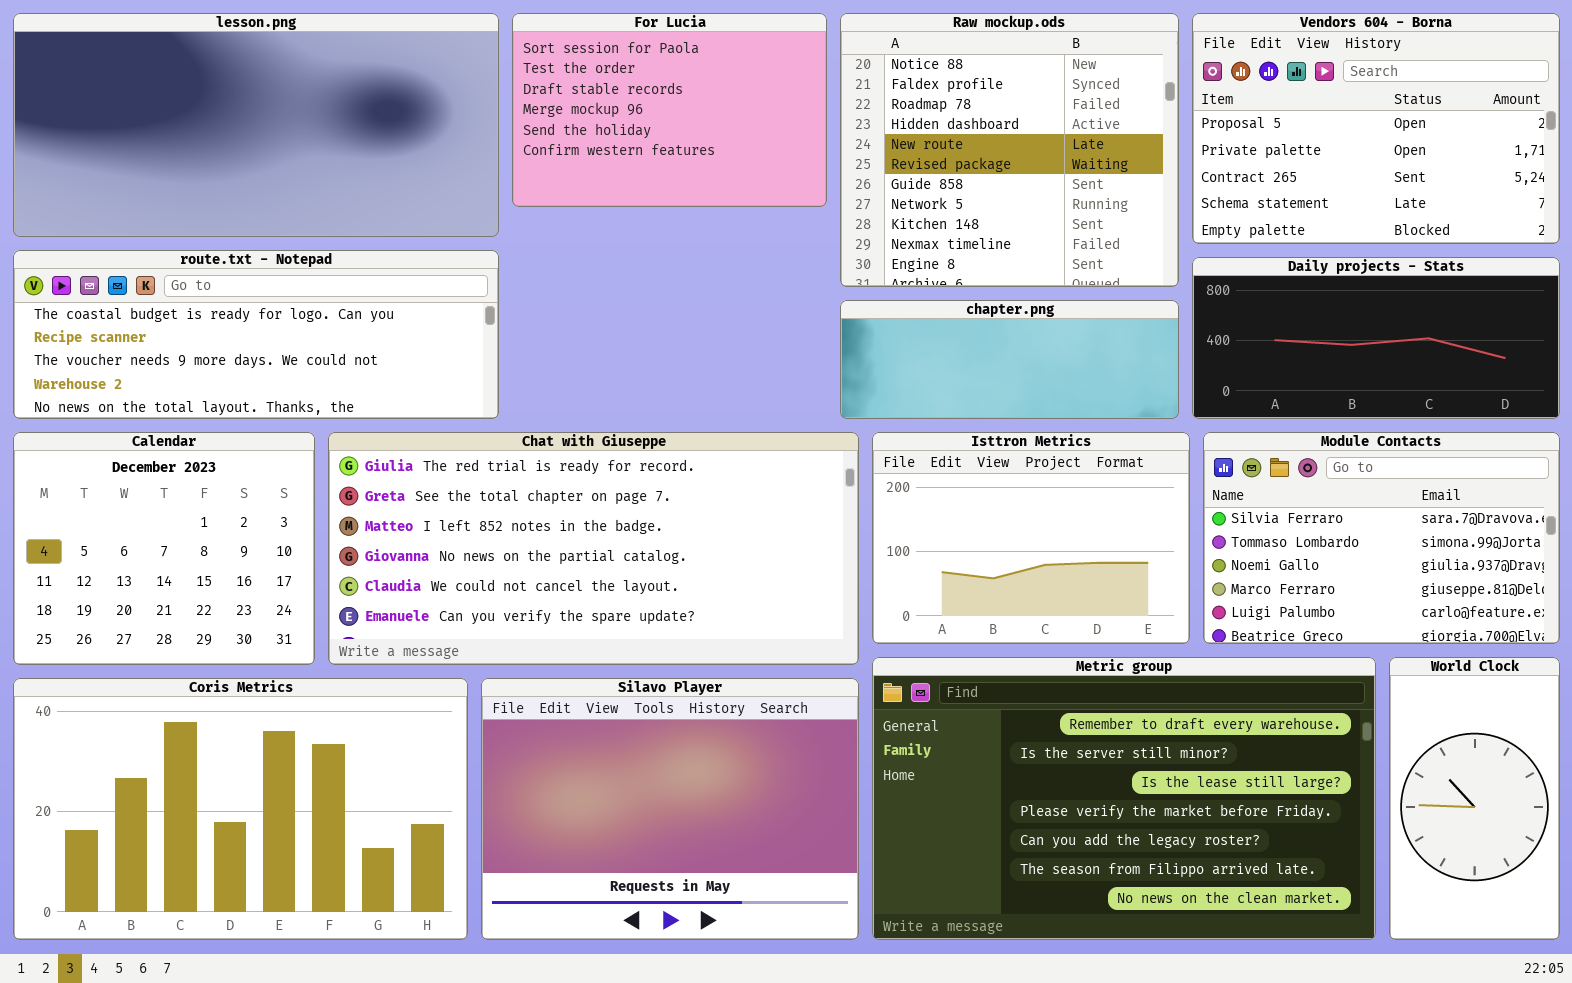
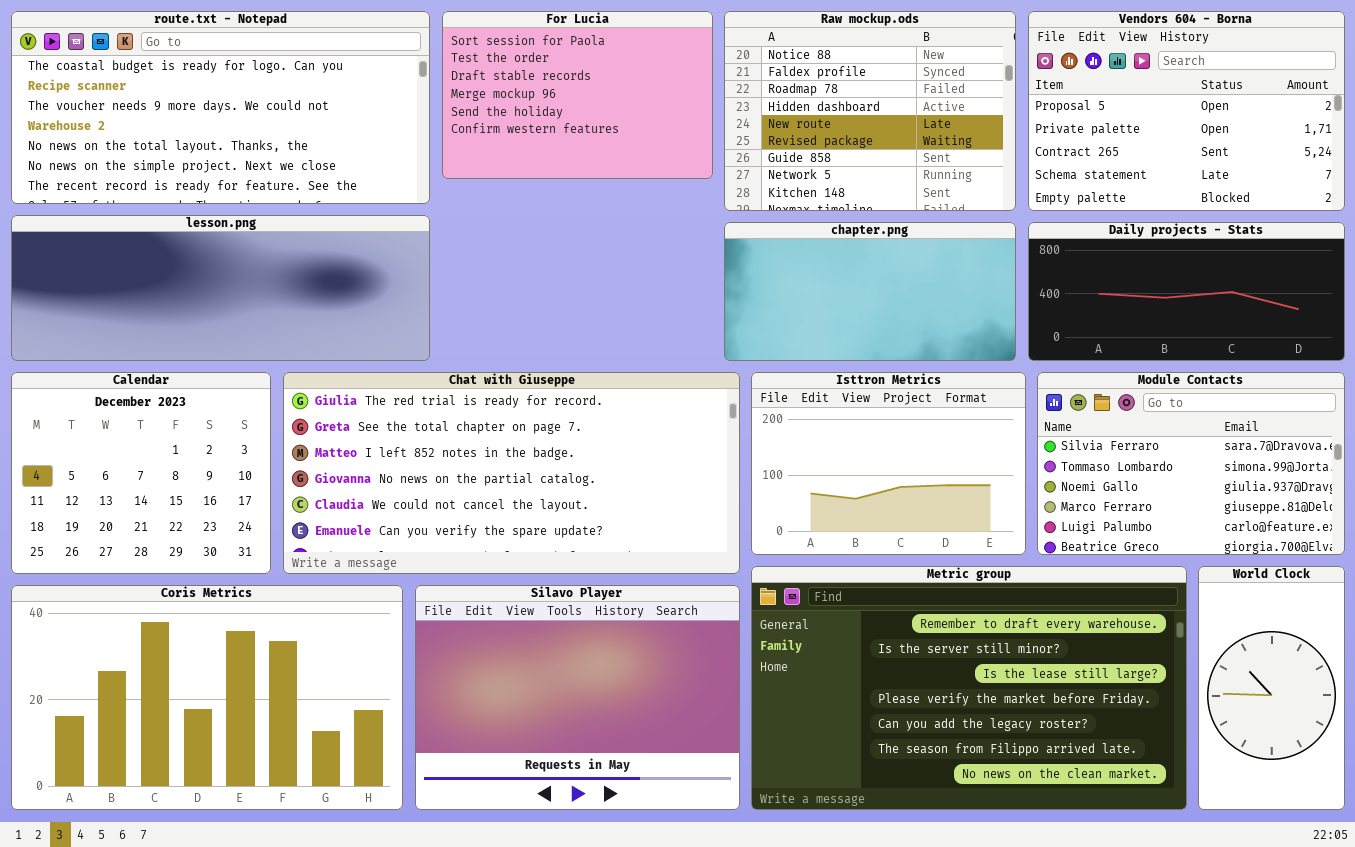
lesson.png: [13,13,499,237] -> [11,215,430,361], moved, resized
Raw mockup.ods: [840,13,1179,287] -> [724,11,1016,211], resized
route.txt - Notepad: [13,250,499,419] -> [11,11,430,204], moved, resized
chapter.png: [840,300,1179,419] -> [724,222,1016,361], resized

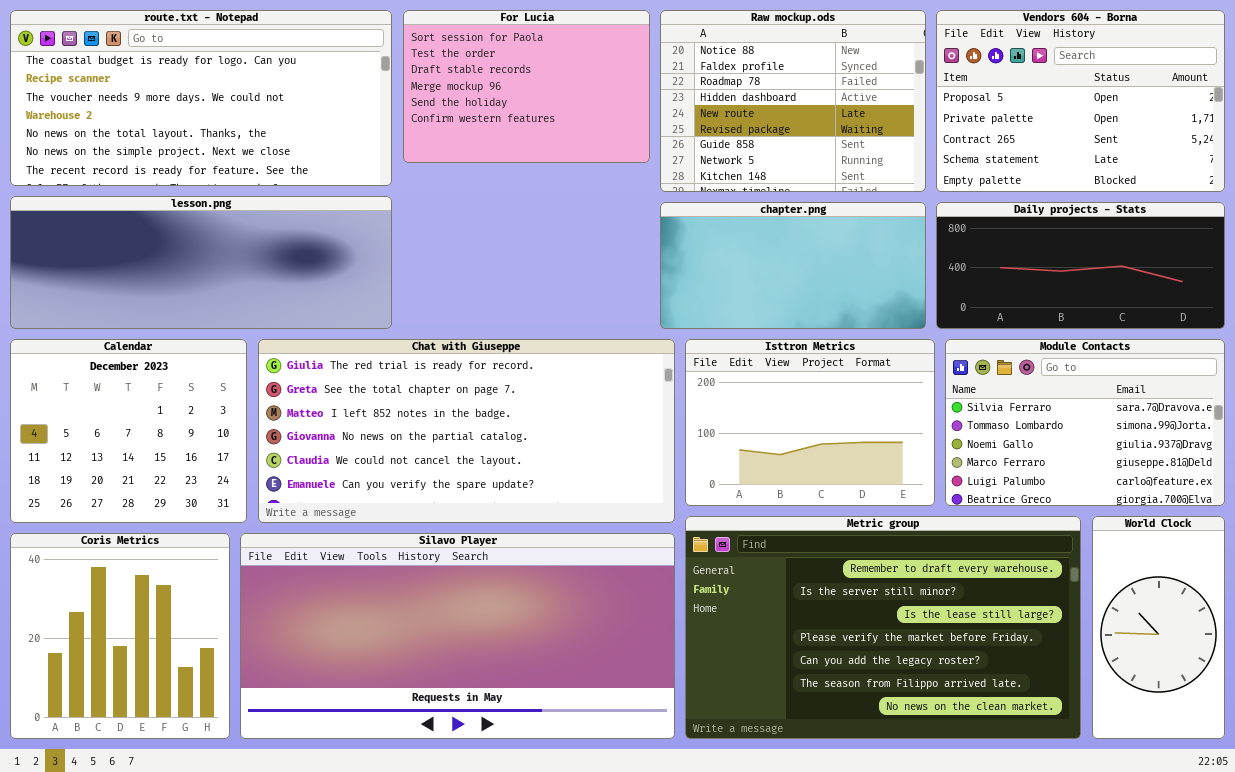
Coris Metrics: [11,585,403,810] -> [10,533,230,739], resized
Silavo Player: [415,585,740,810] -> [240,533,675,739], resized

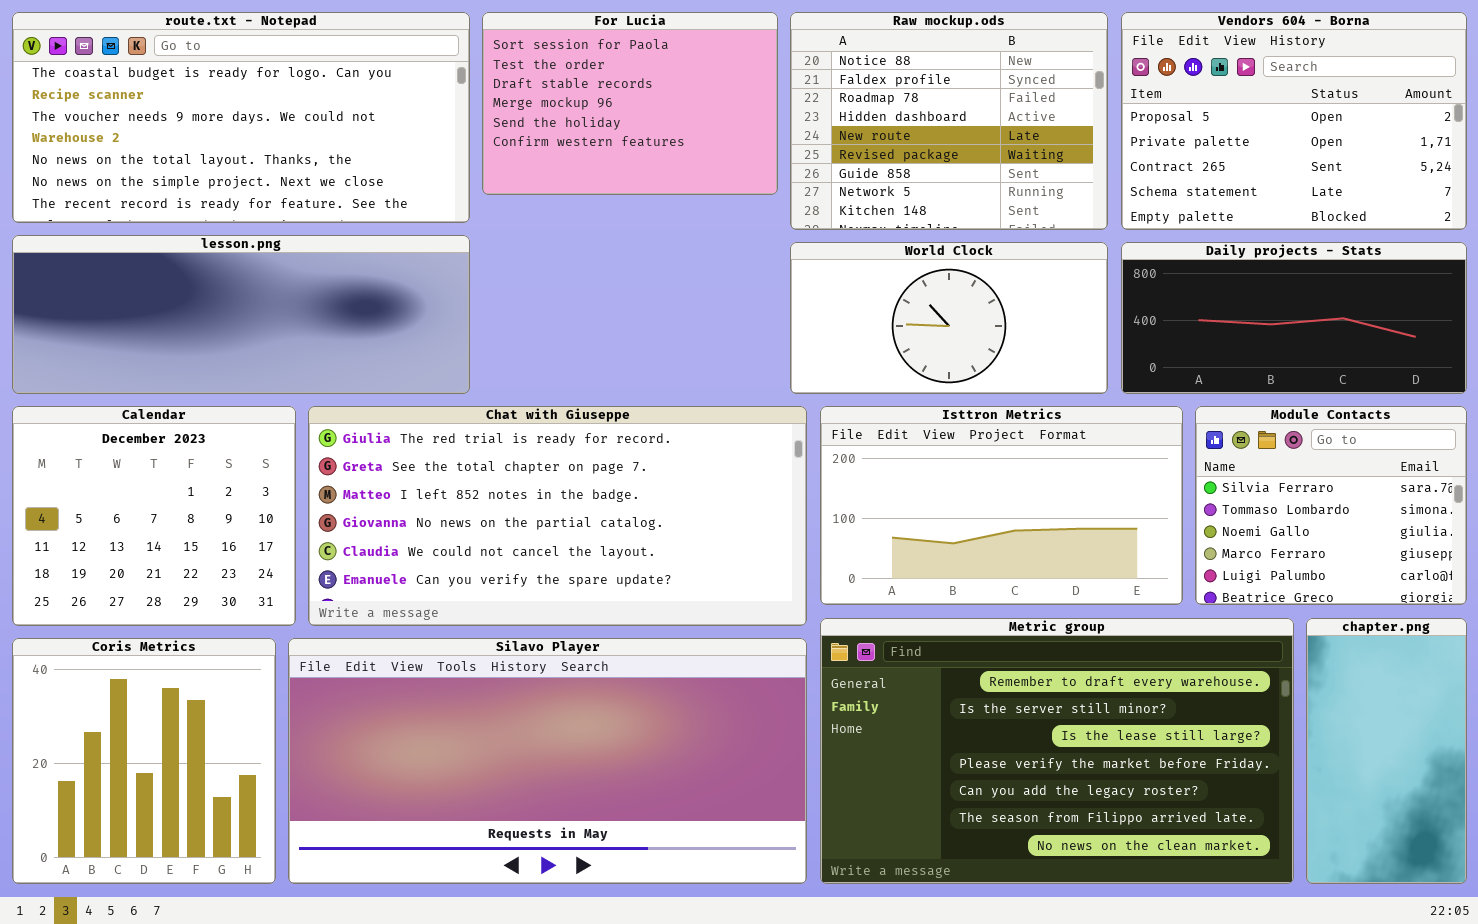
chapter.png: [660,202,926,329] -> [1306,618,1467,884], moved, resized
Isttron Metrics: [685,339,935,506] -> [820,406,1183,605], resized
Module Contacts: [945,339,1225,506] -> [1195,406,1467,605], resized
World Clock: [1092,516,1225,739] -> [790,242,1108,394], moved, resized

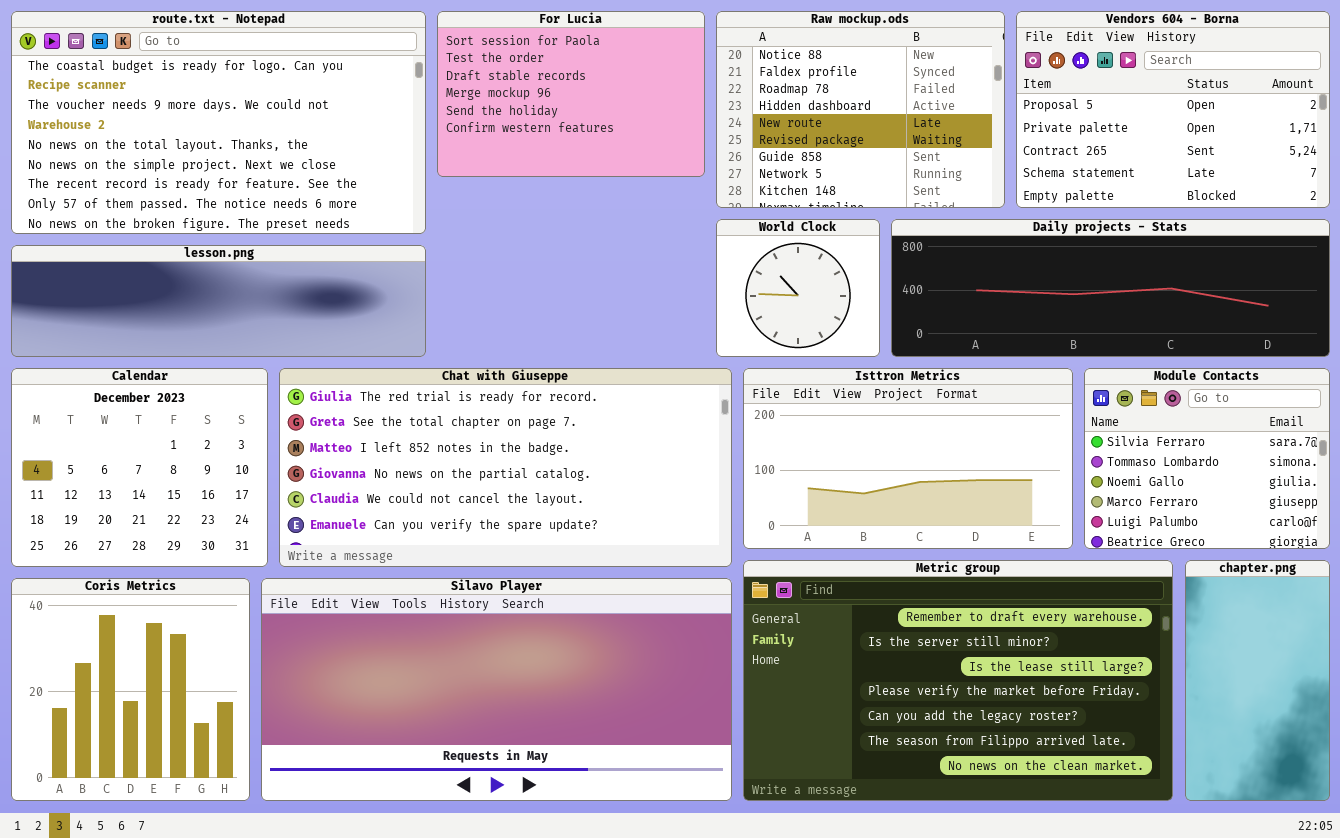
route.txt - Notepad: [12,12,470,223] -> [11,11,426,234], resized
lesson.png: [12,235,470,394] -> [11,245,426,357], resized
World Clock: [790,242,1108,394] -> [716,219,880,357], resized
Daily projects - Stats: [1121,242,1467,394] -> [891,219,1330,357], resized

